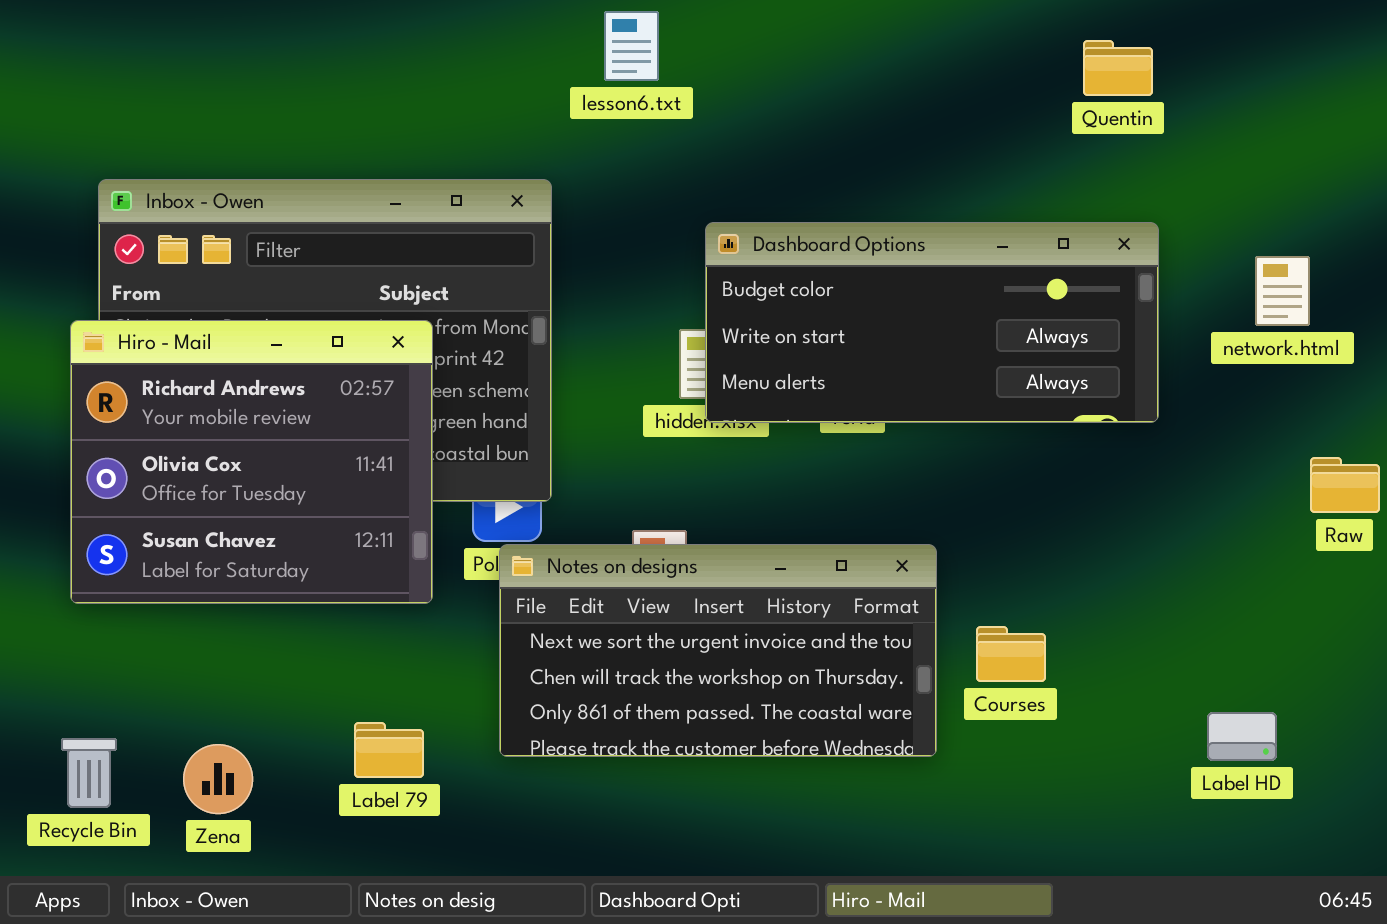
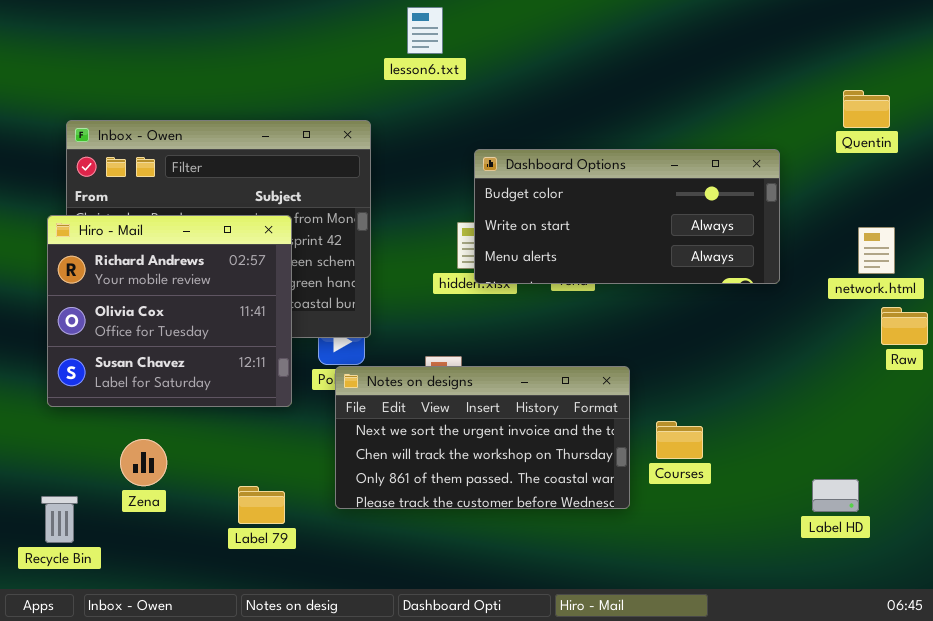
Quentin: [1083,40,1153,96] -> [843,90,890,128], moved
network.html: [1255,256,1310,326] -> [858,227,895,274], moved
Zena: [183,744,253,814] -> [120,439,167,486], moved

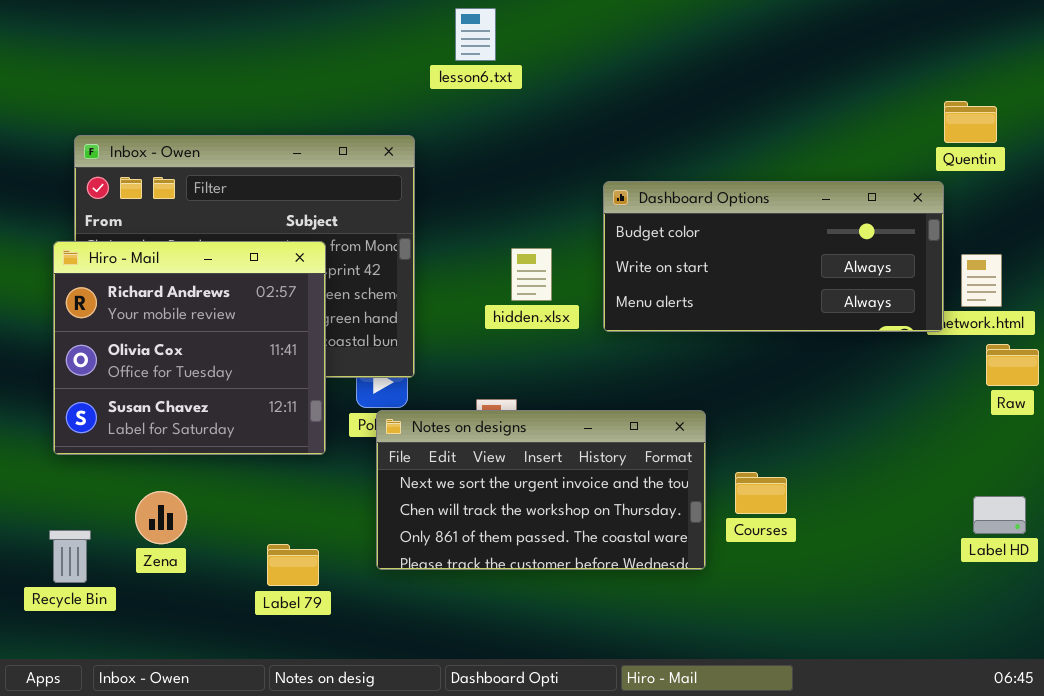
Dashboard Options: [474,149,780,284] -> [603,181,944,332], moved
Label HD: [812,479,859,512] -> [973,496,1026,534], moved
Recycle Bin: [41,496,78,543] -> [49,530,91,583], moved

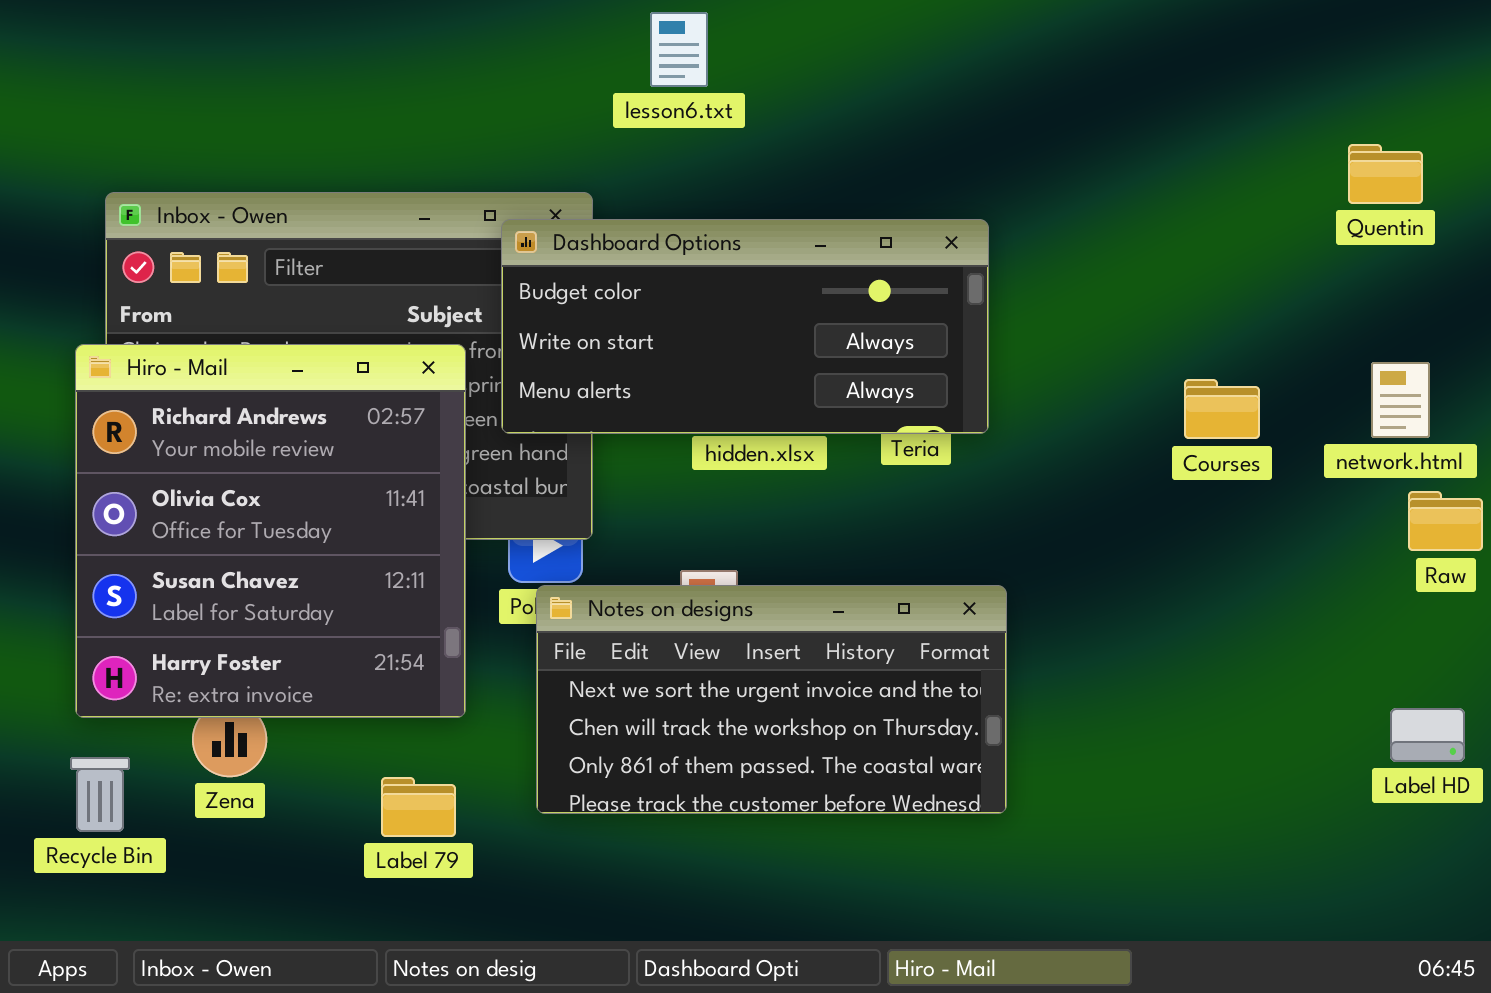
Dashboard Options: [603,181,944,332] -> [501,219,989,434], moved
Hiro - Mail: [53,241,326,455] -> [75,344,466,718], resized
Courses: [735,472,787,514] -> [1184,379,1260,439], moved

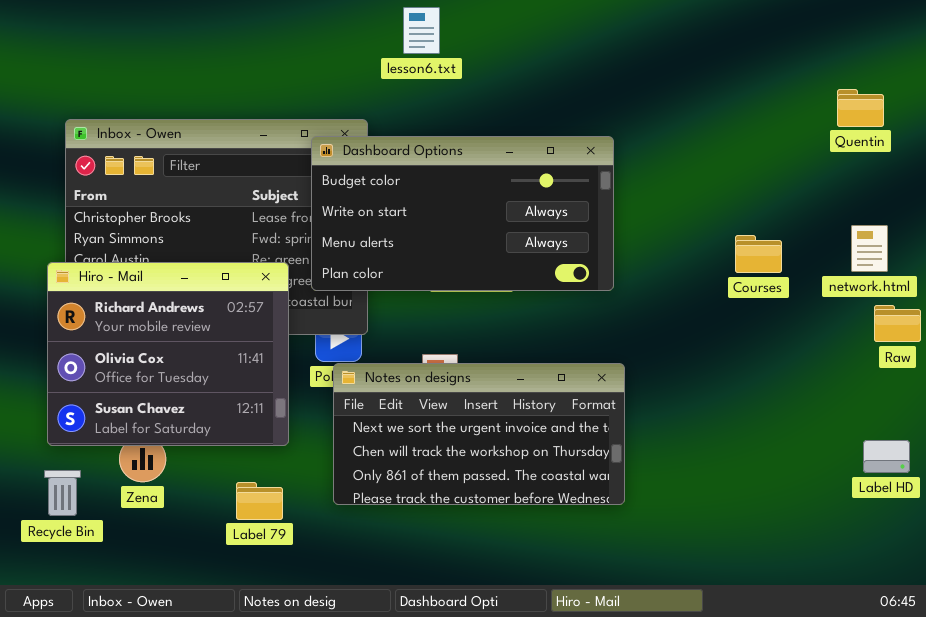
Dashboard Options: [501,219,989,434] -> [311,136,614,291], resized
Hiro - Mail: [75,344,466,718] -> [47,262,289,446], resized

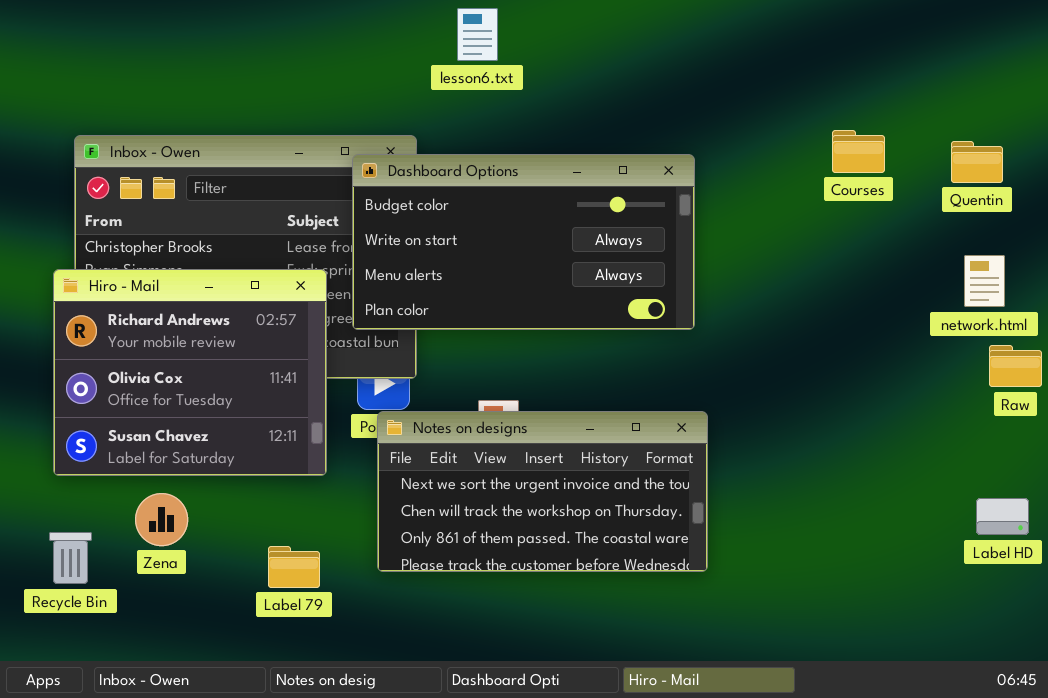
Quentin: [837,89,884,127] -> [951,141,1003,183], moved
Courses: [735,235,782,273] -> [832,130,885,173], moved
Hiro - Mail: [47,262,289,446] -> [53,269,327,476], moved

